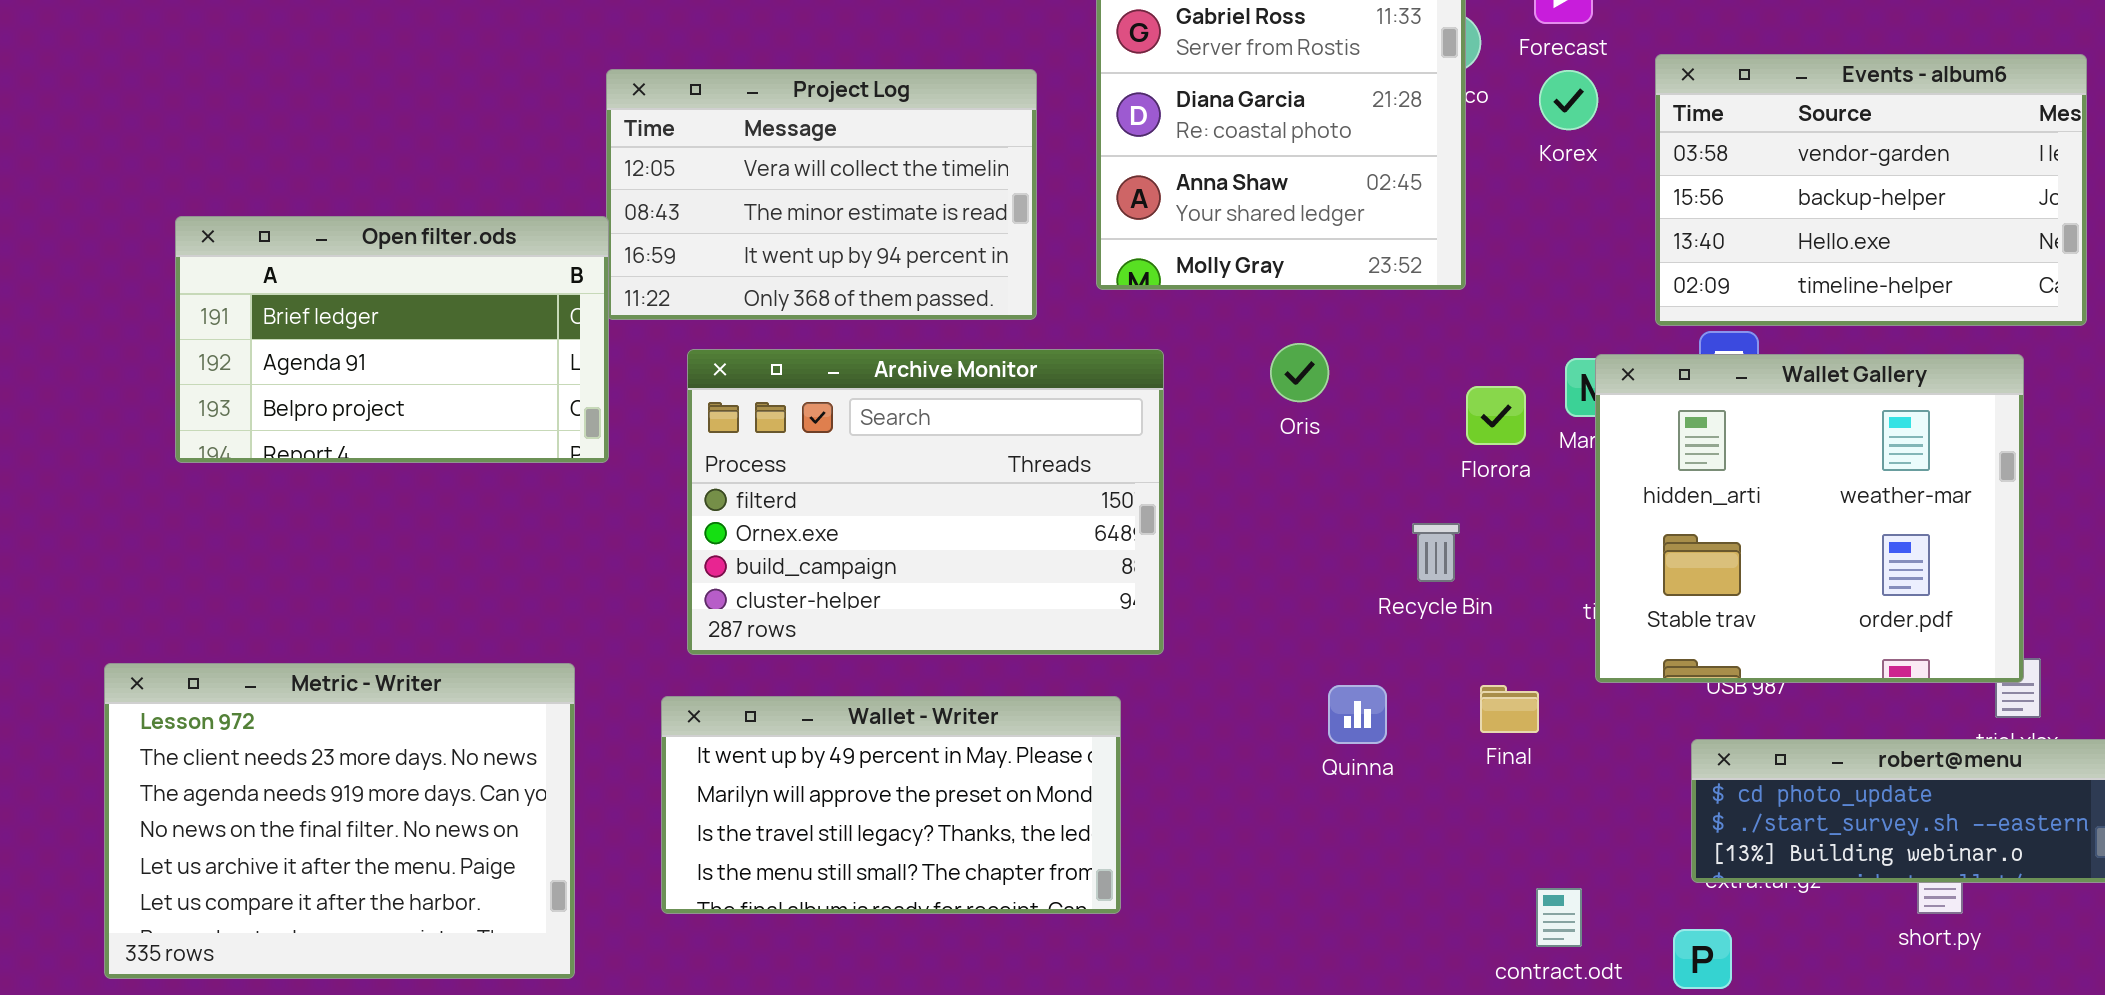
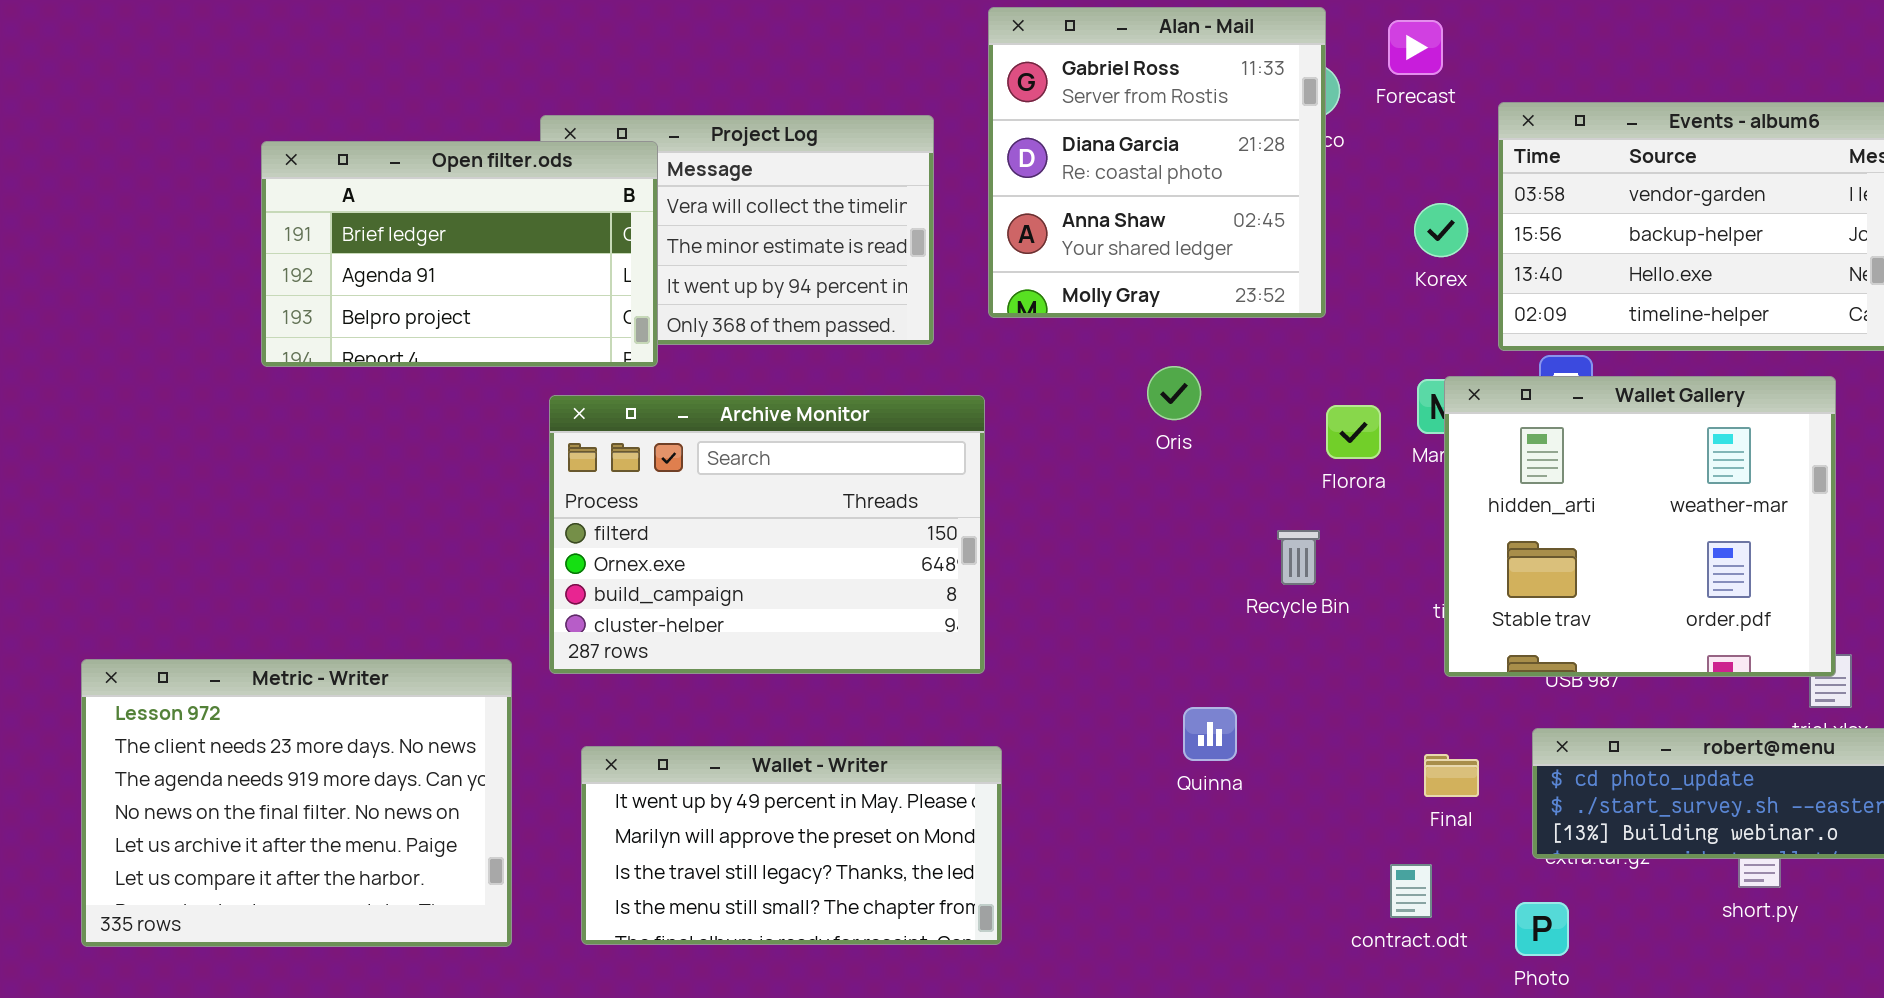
Korex: [1539,70,1598,130] -> [1414,203,1468,257], moved
Open filter.ods: [175,216,609,463] -> [261,141,658,367], moved
Archive Monitor: [687,349,1164,655] -> [549,395,985,674], moved
Quinna: [1328,685,1387,744] -> [1183,707,1237,761], moved
Final: [1480,685,1539,733] -> [1424,754,1479,797], moved
Wallet - Writer: [661,696,1121,914] -> [581,746,1002,945], moved

